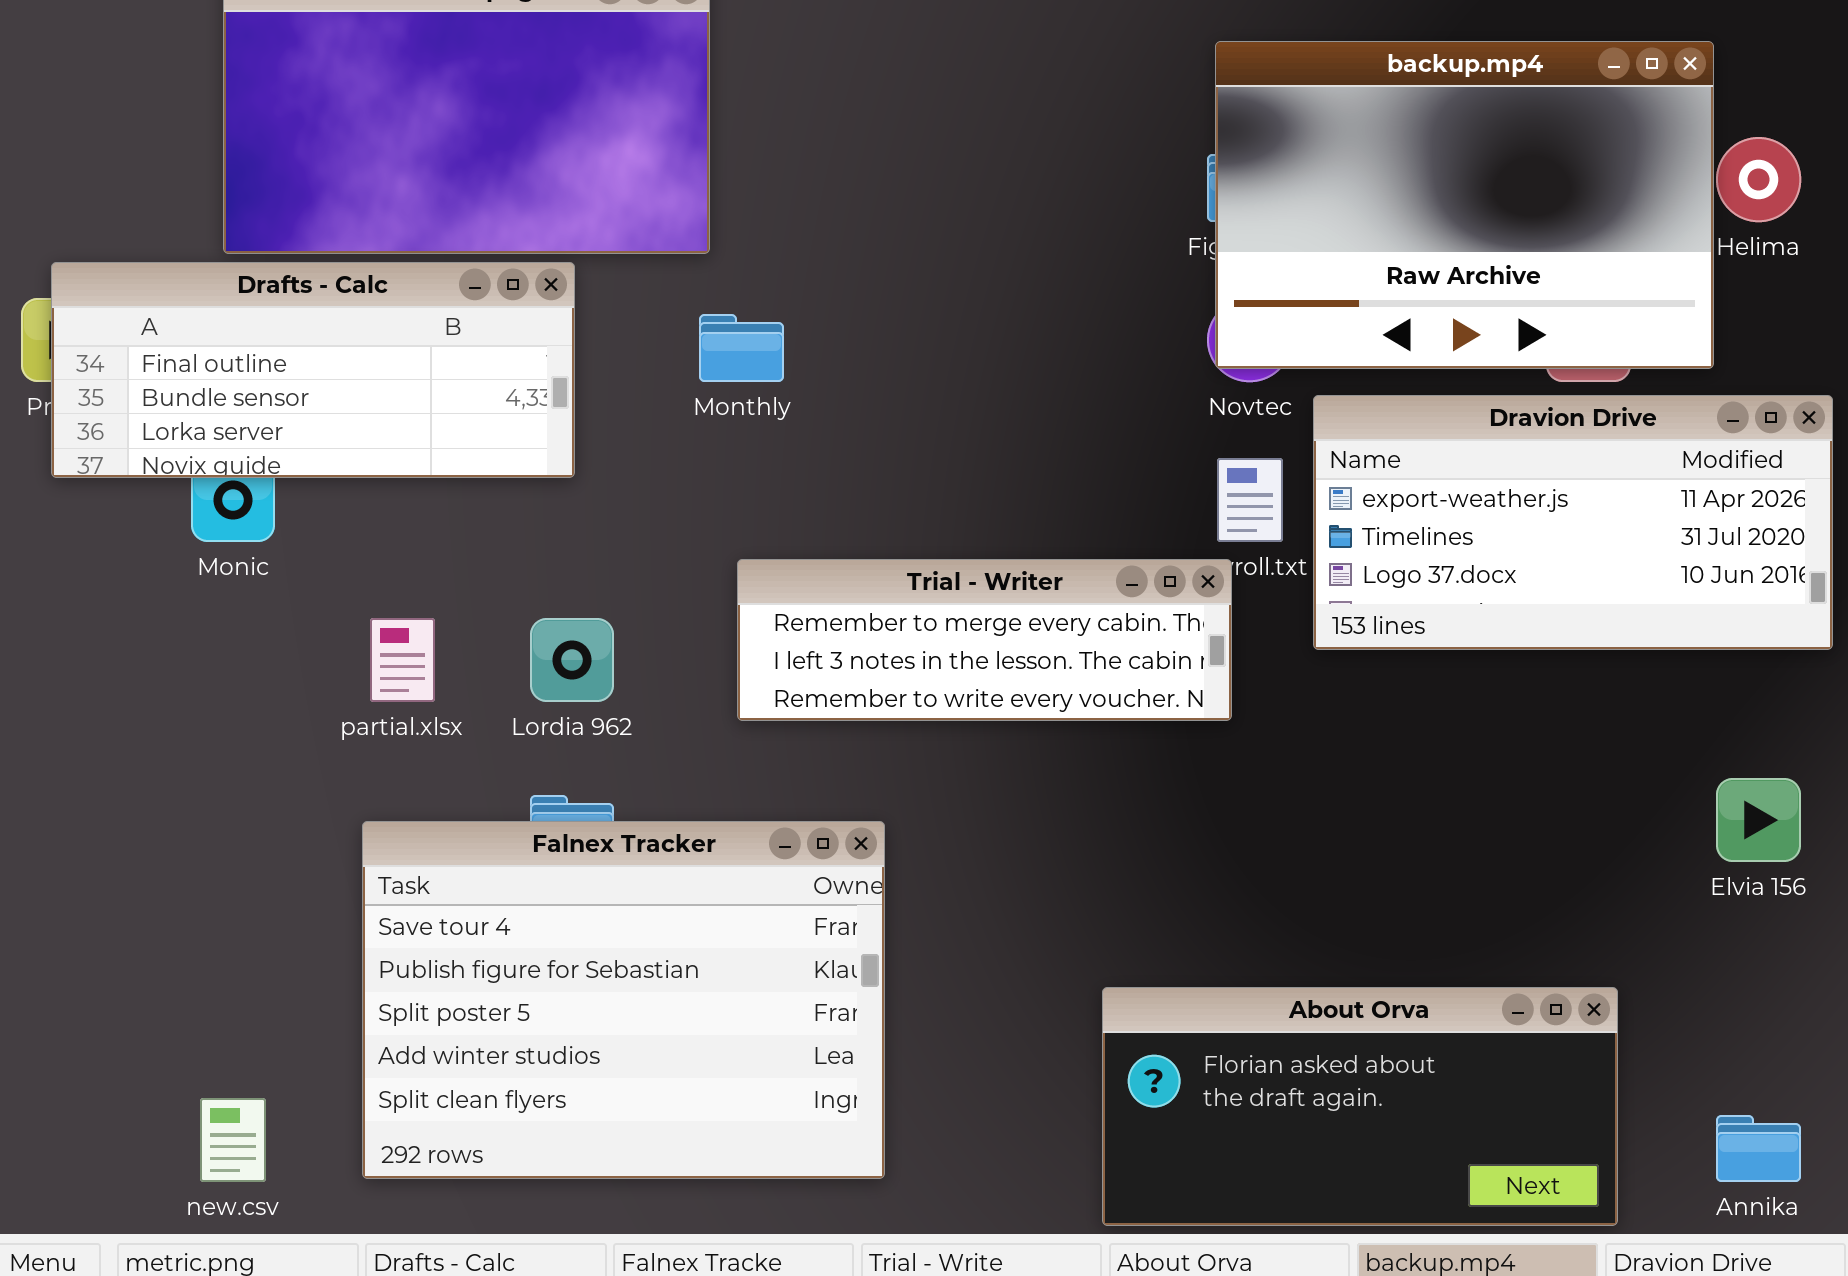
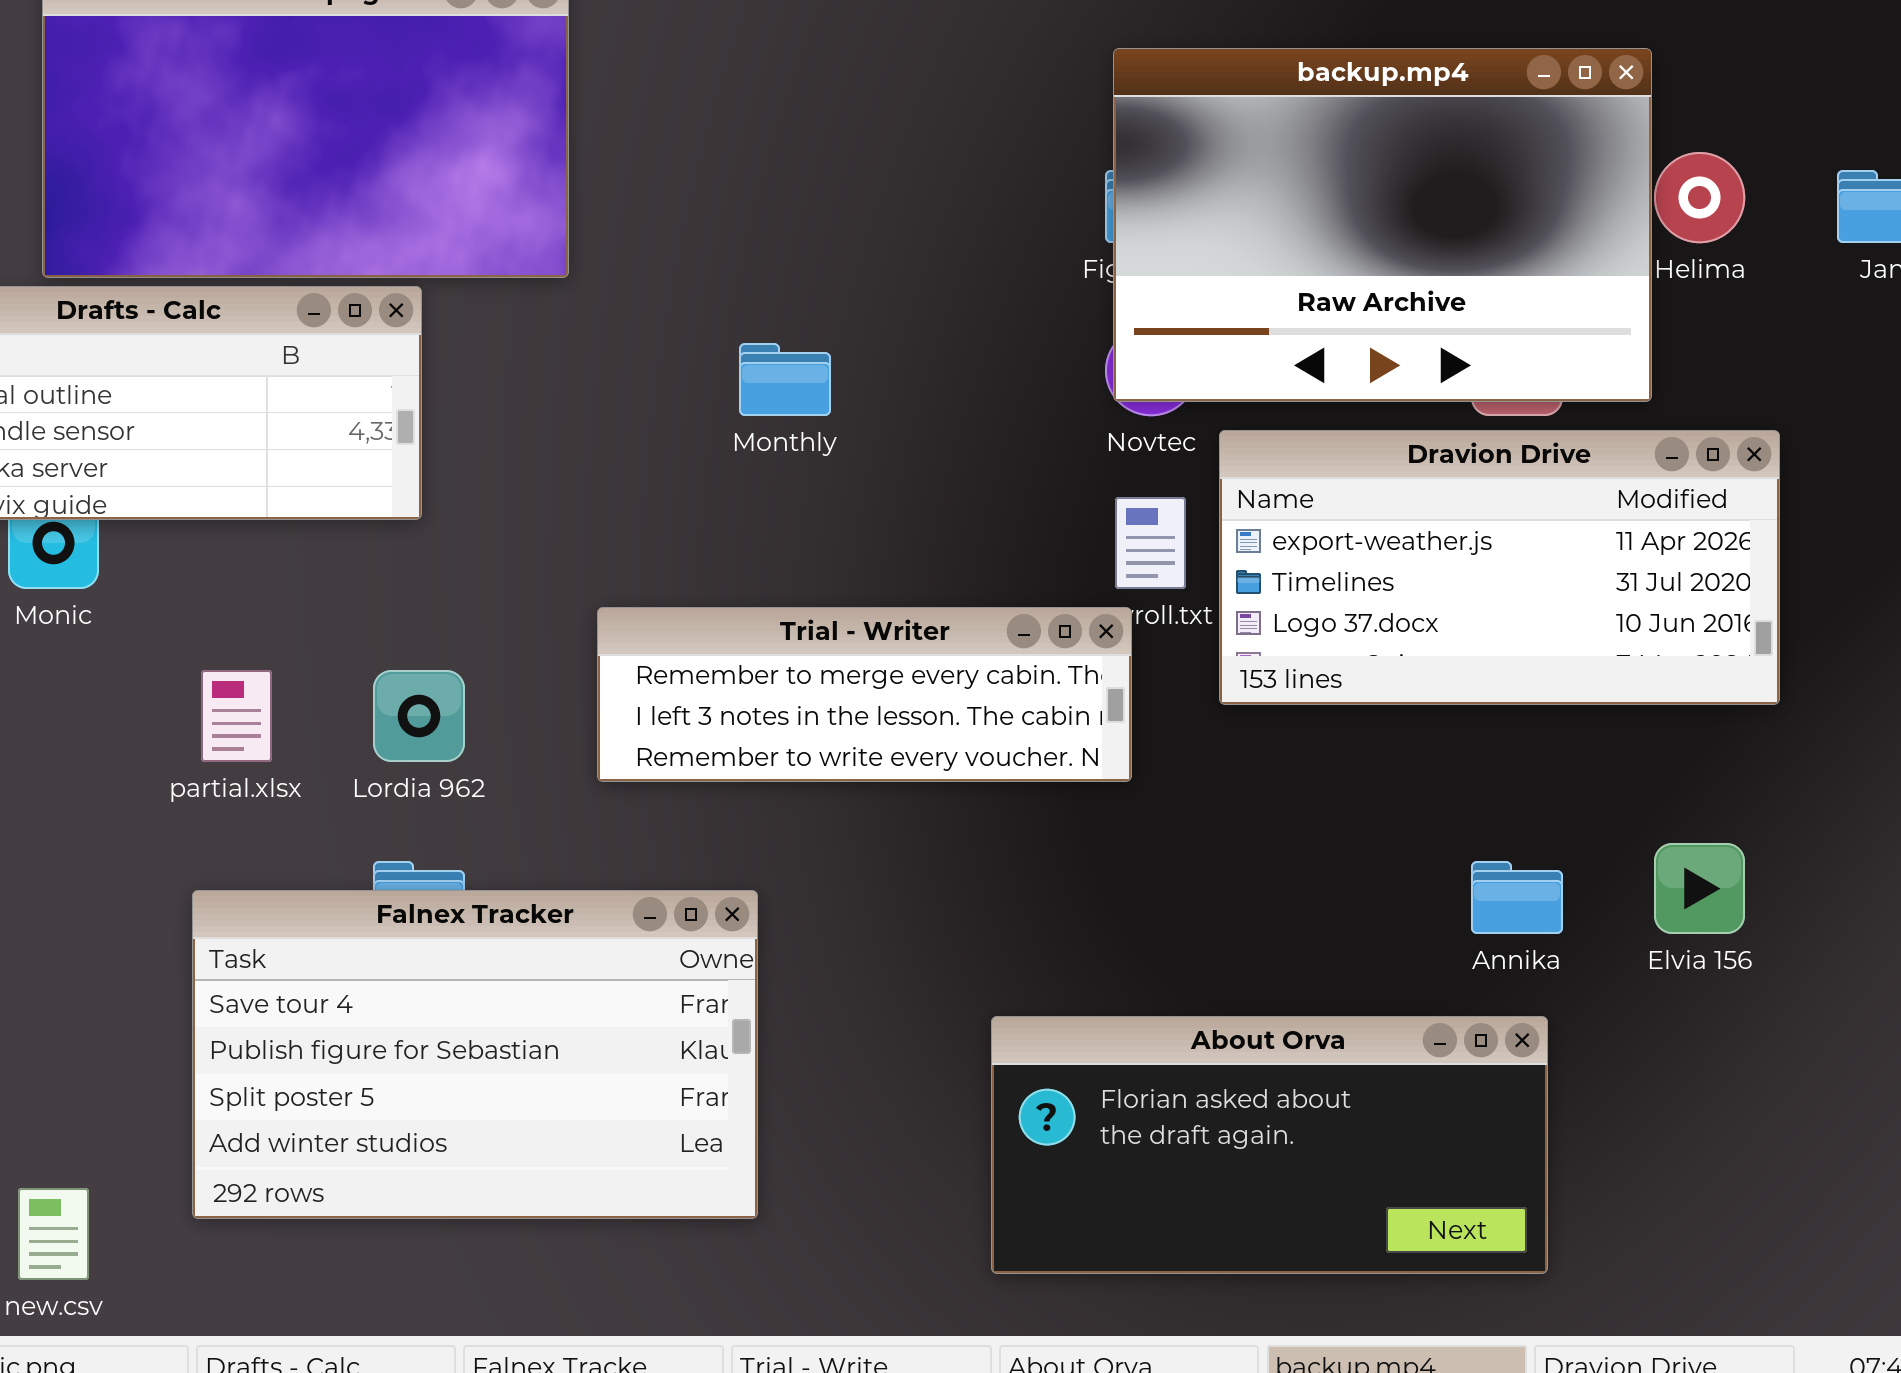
Monthly: [699,314,784,382] -> [739,343,831,416], moved
Falnex Tracker: [362,821,885,1179] -> [192,890,758,1219], resized
About Orva: [1102,987,1618,1226] -> [991,1016,1548,1274], moved
Annika: [1716,1115,1801,1182] -> [1471,861,1563,934], moved

